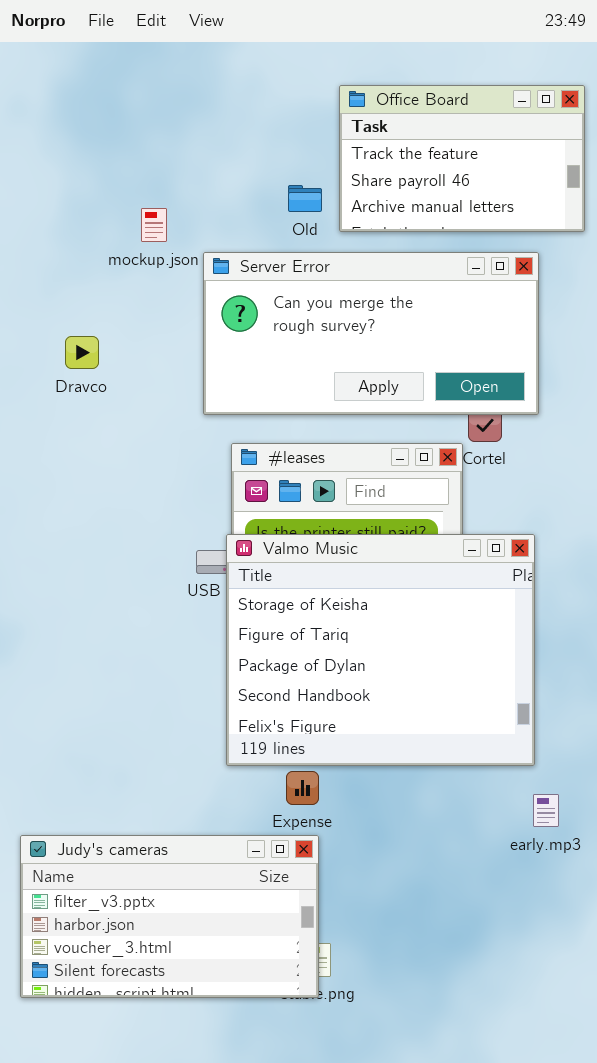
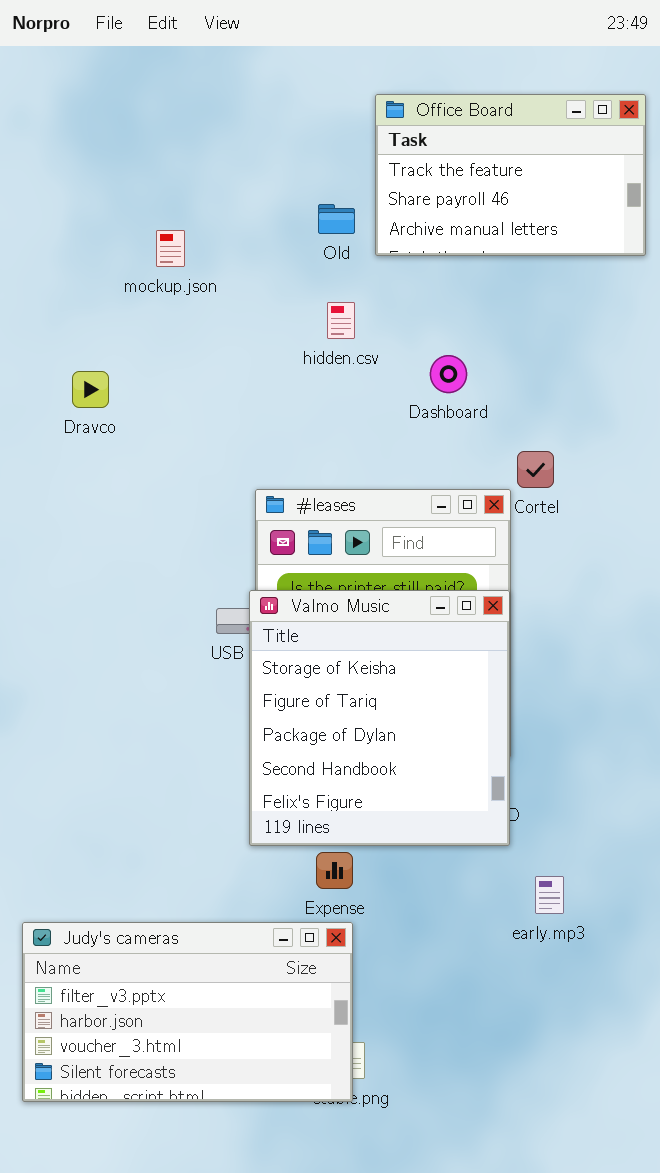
Server Error: [203,252,539,415] -> none, closed
Valmo Music: [226,534,535,766] -> [249,590,510,846], resized
early.mp3: [533,794,559,827] -> [535,876,564,914], moved

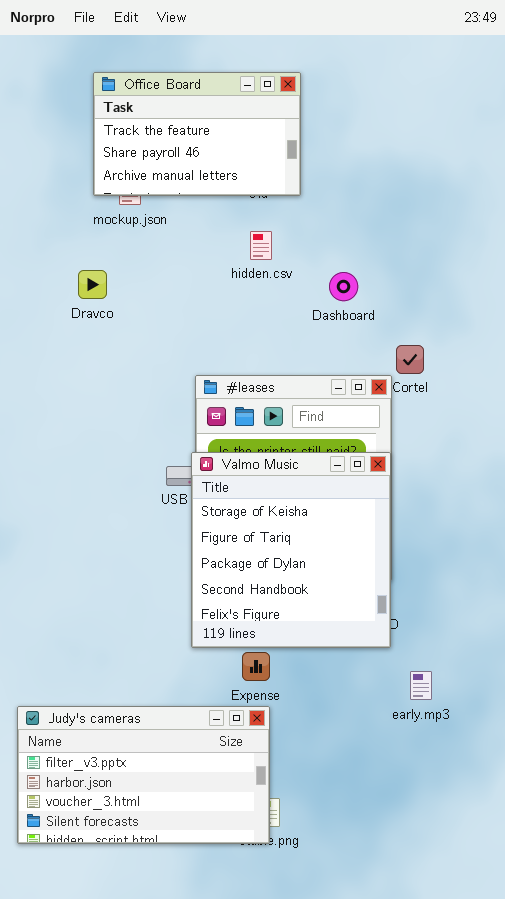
Office Board: [375,94,646,256] -> [93,72,301,196], moved
Dravco: [72,371,109,408] -> [78,270,107,299], moved

